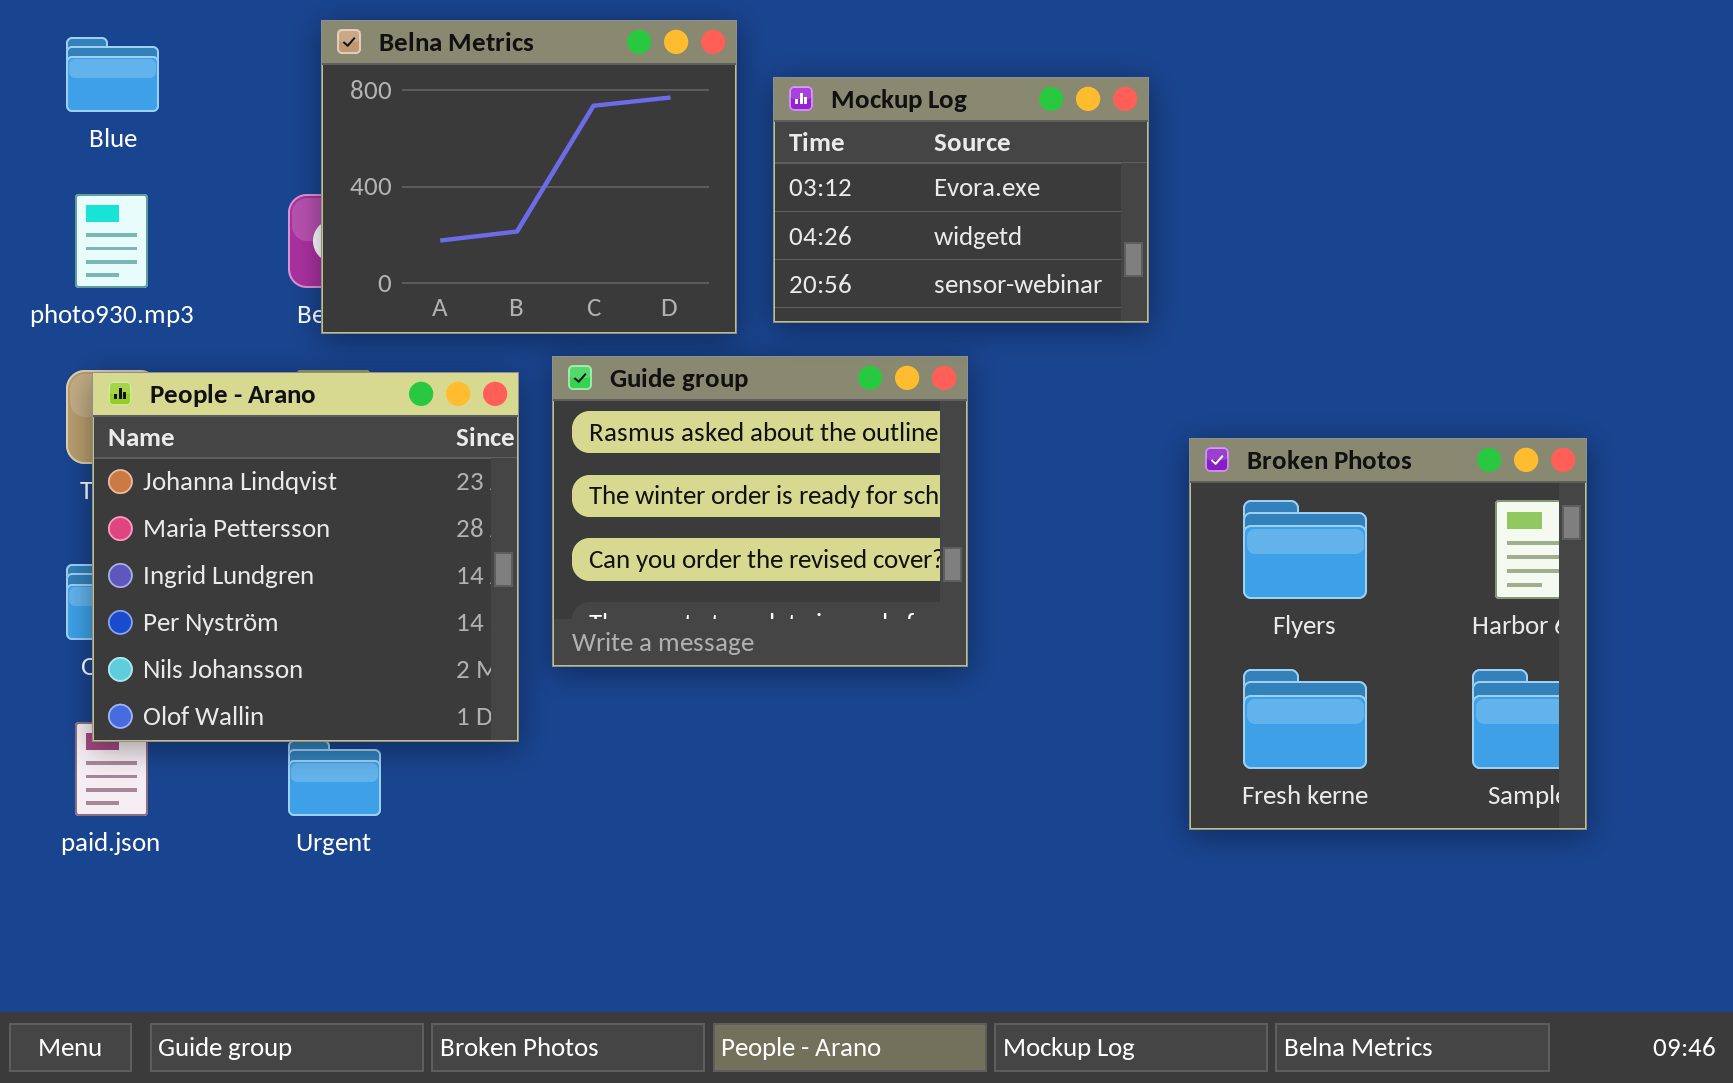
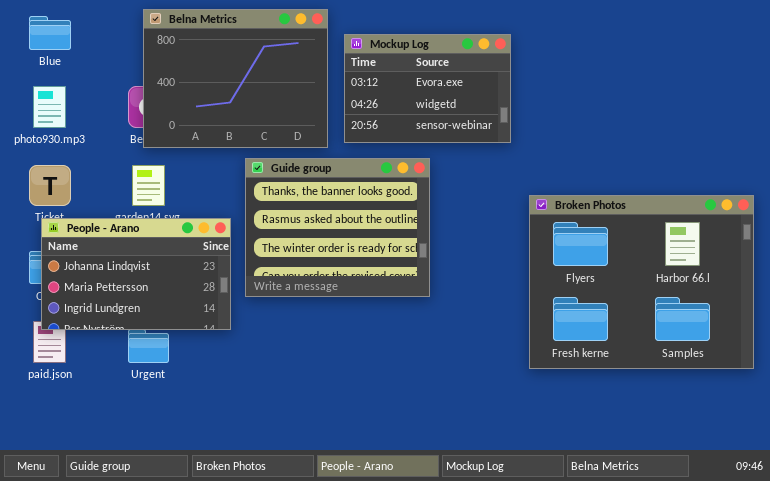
Guide group: [552,356,968,667] -> [245,158,430,297], scrolled up 1 row
People - Arano: [92,372,519,742] -> [41,218,231,330], resized
Broken Photos: [1189,438,1587,830] -> [529,195,754,369], resized

